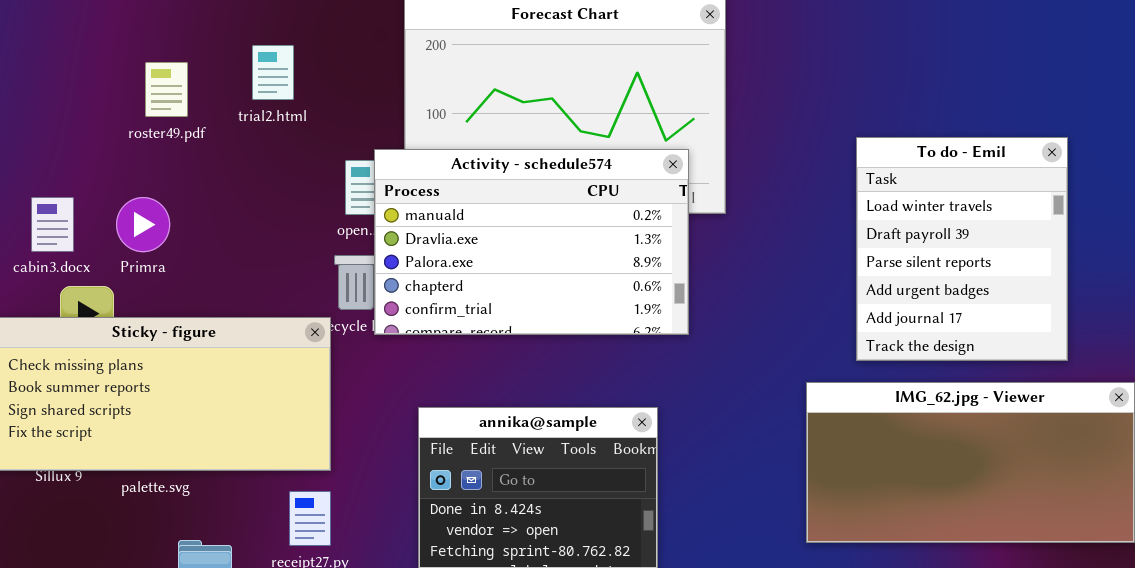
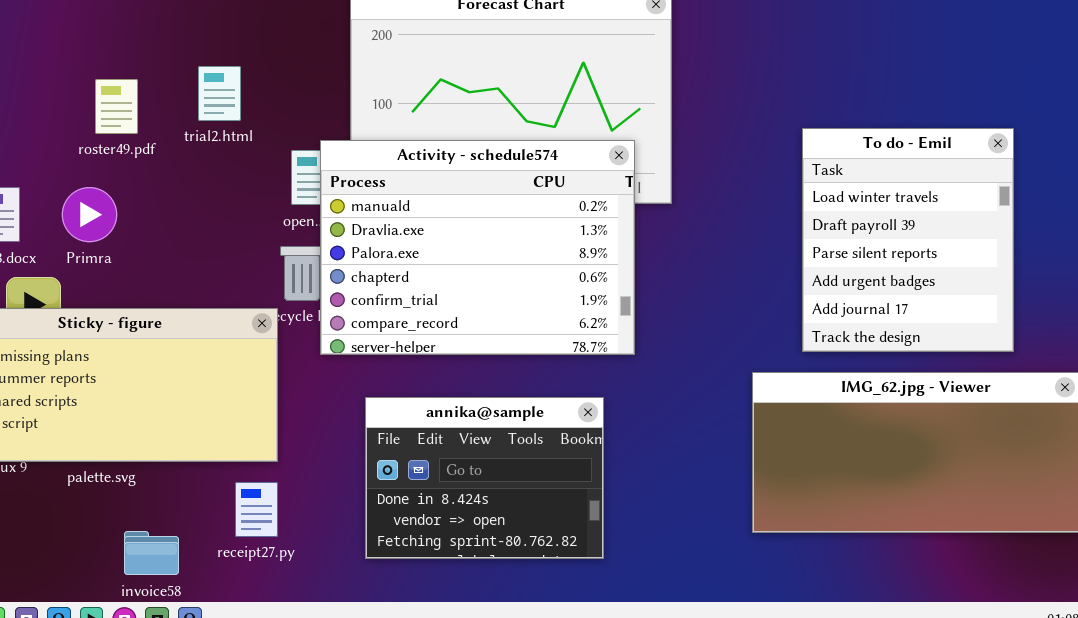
trial2.html: [252,45,294,100] -> [198,66,241,121], moved
roster49.pdf: [145,62,188,117] -> [95,79,138,134], moved
Activity - schedule574: [374,149,689,335] -> [320,140,635,355], resized

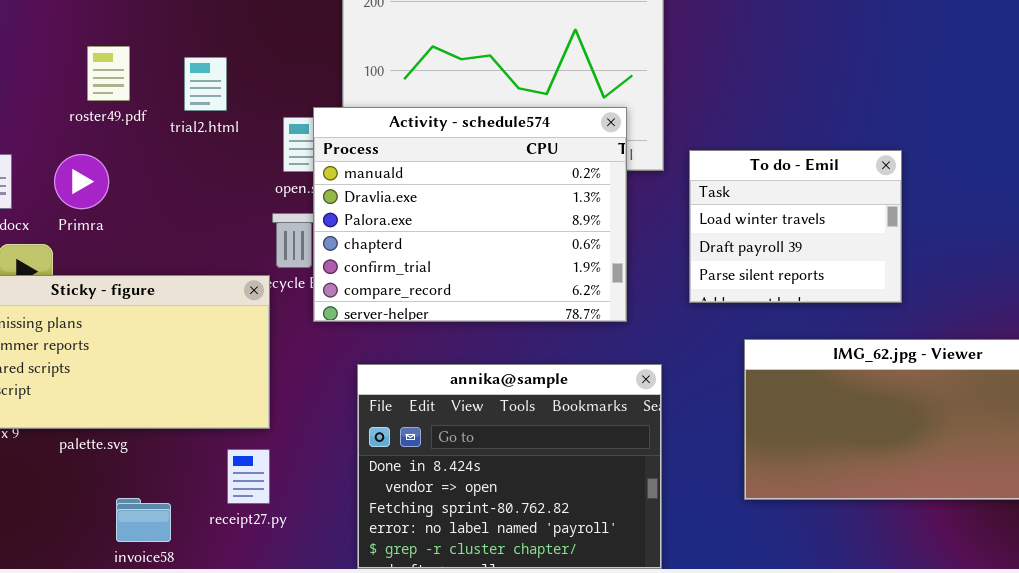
trial2.html: [198,66,241,121] -> [184,57,227,111], moved
To do - Emil: [802,128,1014,352] -> [689,150,902,303], moved, resized
annika@sample: [365,397,604,559] -> [357,364,662,569], resized

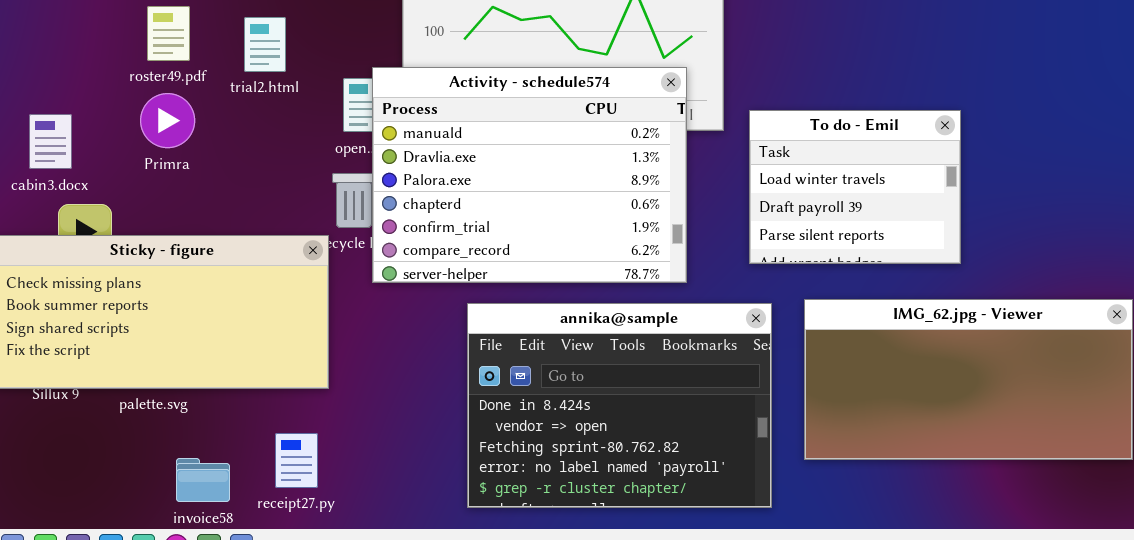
Primra: [54,154,109,209] -> [140,93,195,148], moved
annika@sample: [357,364,662,569] -> [467,303,772,508], moved
receipt27.py: [227,449,270,504] -> [275,433,318,488], moved

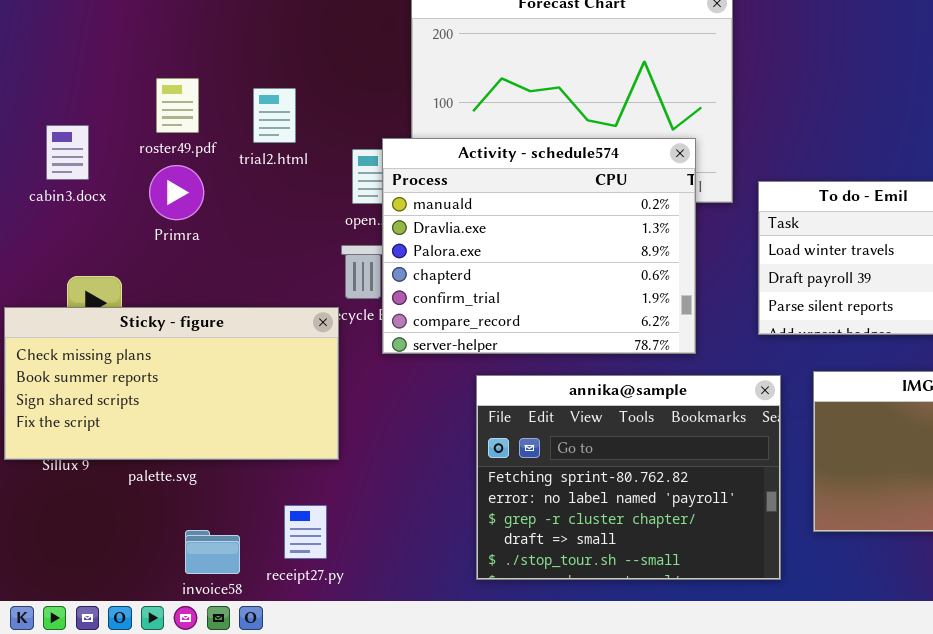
cabin3.docx: [29,114,72,169] -> [46,125,89,180], moved
annika@sample: [467,303,772,508] -> [476,375,781,580], scrolled down 2 rows

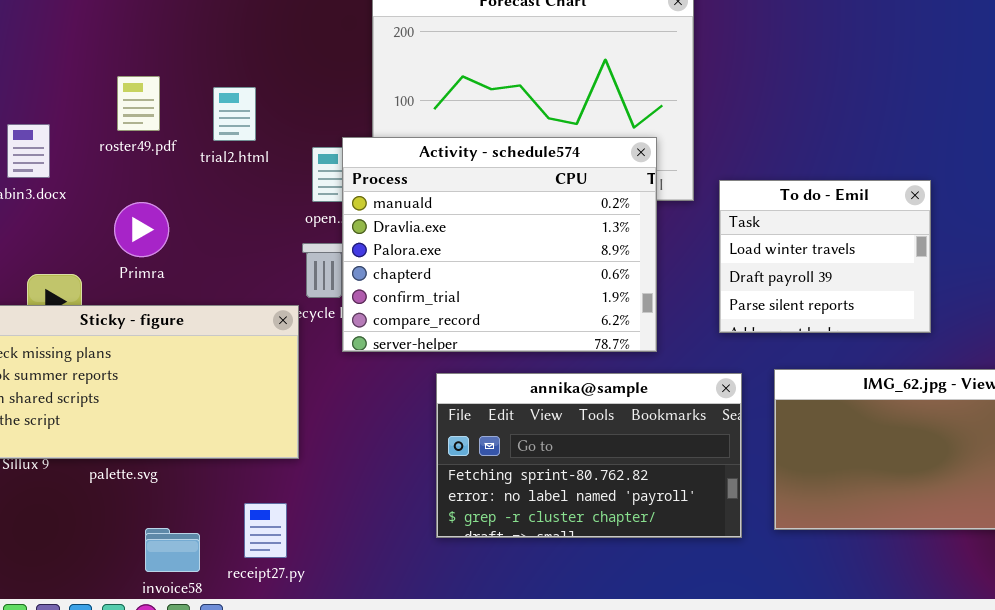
Primra: [149,165,204,220] -> [114,202,169,257], moved
annika@sample: [476,375,781,580] -> [436,373,742,538], resized

